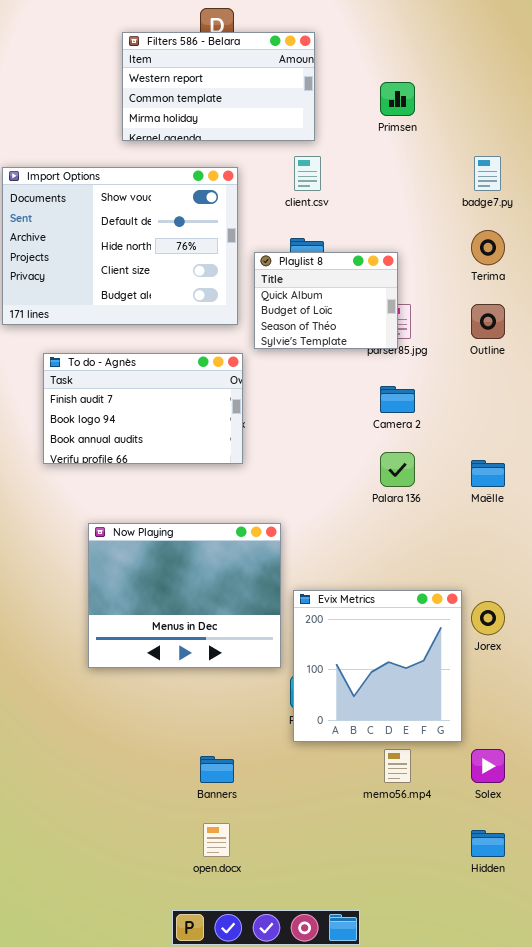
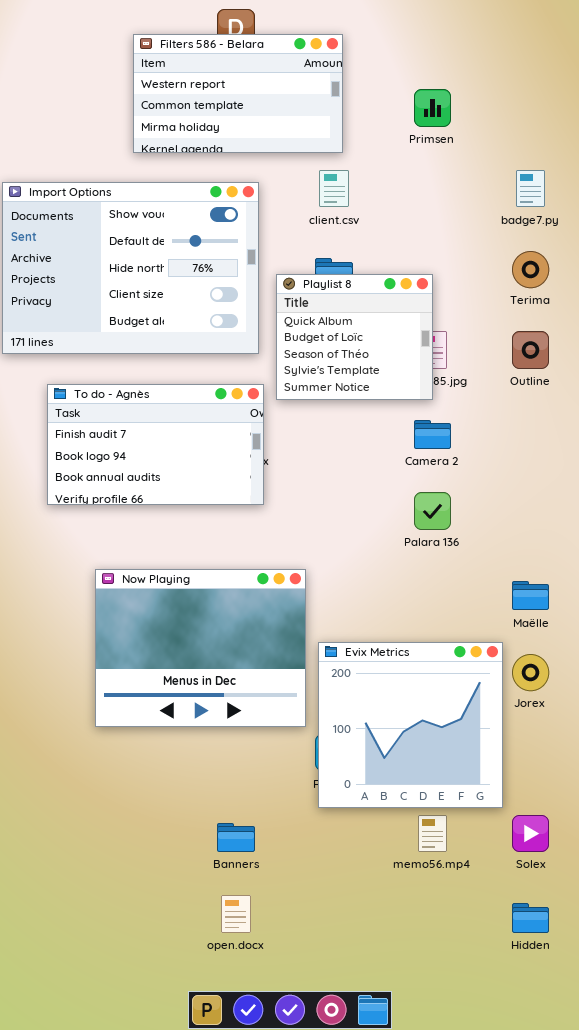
Playlist 8: [254,252,398,349] -> [276,274,433,400], resized
Maëlle: [471,460,505,487] -> [512,581,549,610], moved

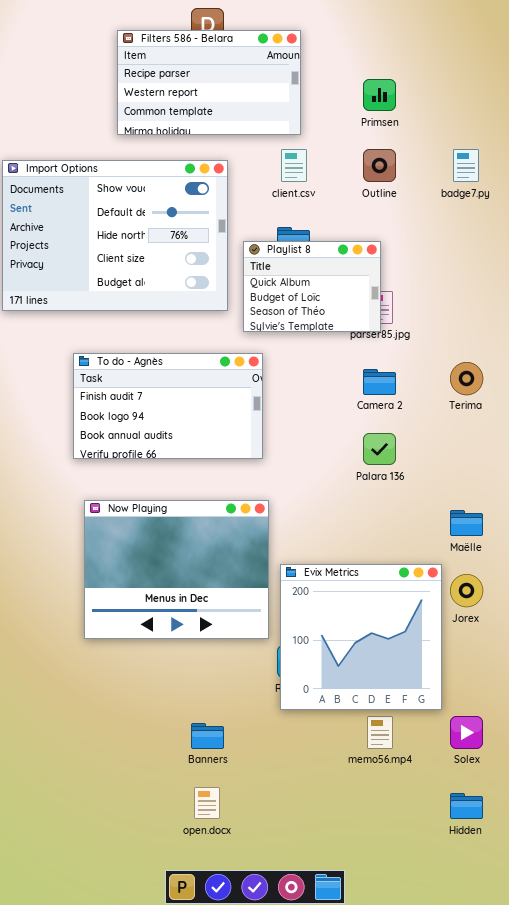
Filters 586 - Belara: [133,34,343,153] -> [117,30,301,135], scrolled up 1 row
Terima: [512,251,549,288] -> [450,362,483,395], moved
Playlist 8: [276,274,433,400] -> [243,241,381,332], resized
Outline: [512,331,549,369] -> [363,149,396,182], moved
To do - Agnès: [47,384,264,505] -> [73,353,263,459], moved

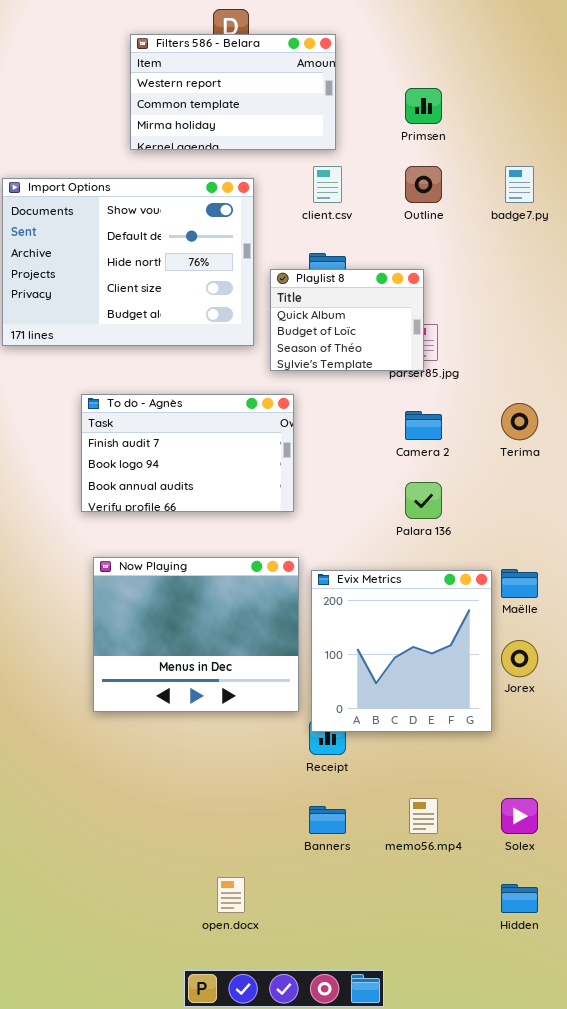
Filters 586 - Belara: [117,30,301,135] -> [130,34,336,150], scrolled down 1 row
Evix Metrics: [280,564,442,710] -> [311,570,492,732], moved
Banners: [191,723,224,749] -> [309,806,346,834], moved

